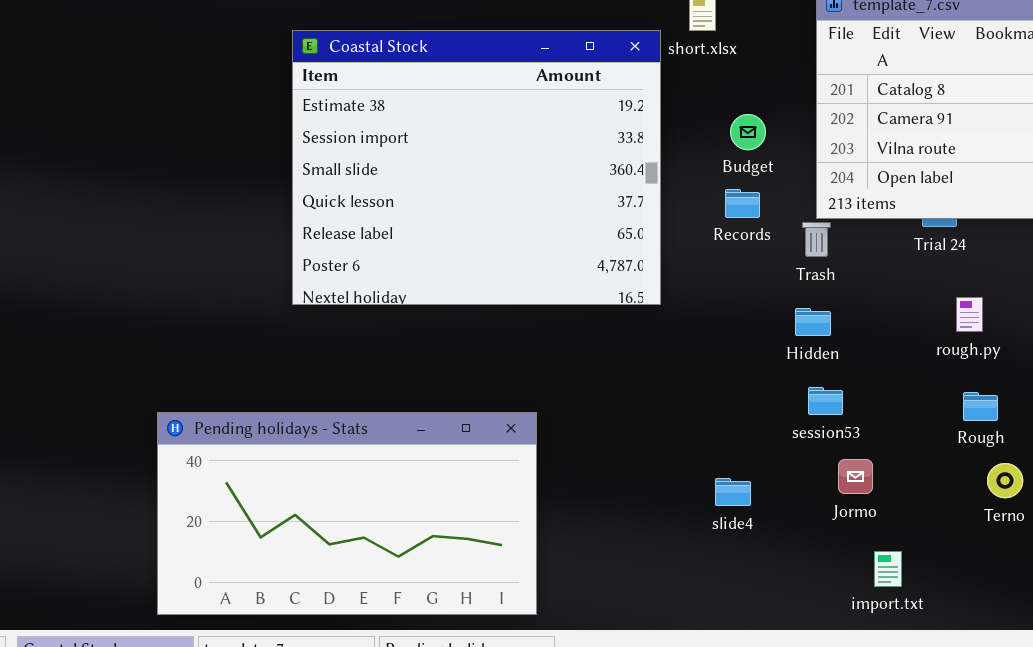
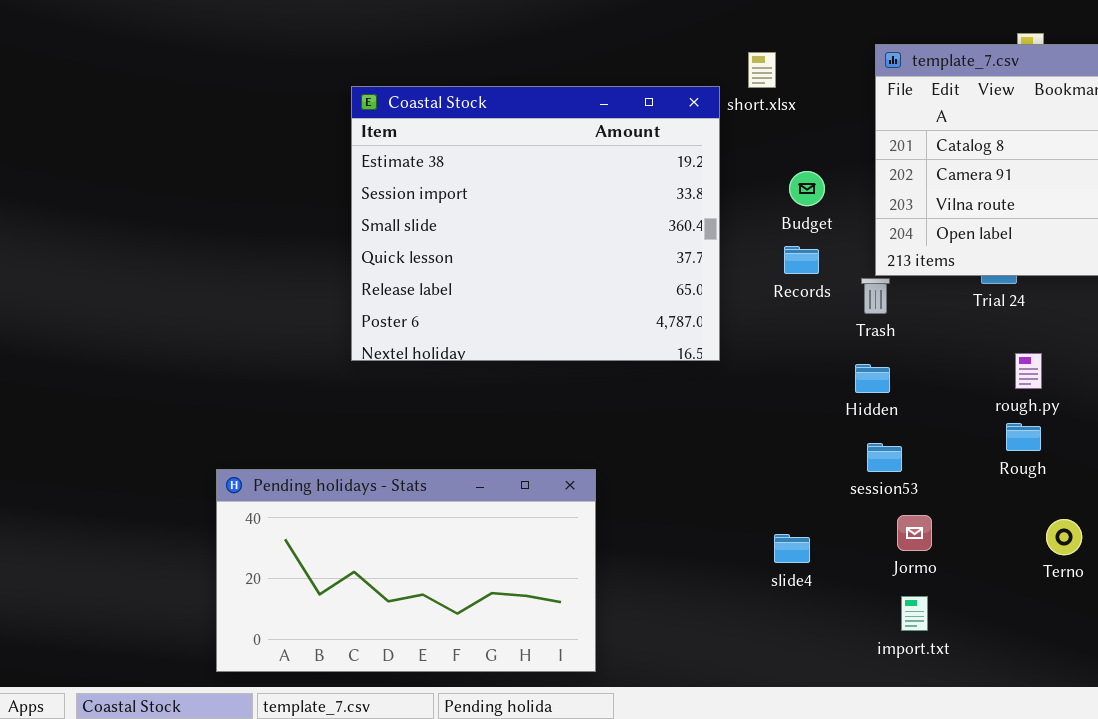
Rough: [963,392,998,421] -> [1006,423,1041,451], moved
import.txt: [874,551,902,587] -> [901,596,928,631], moved

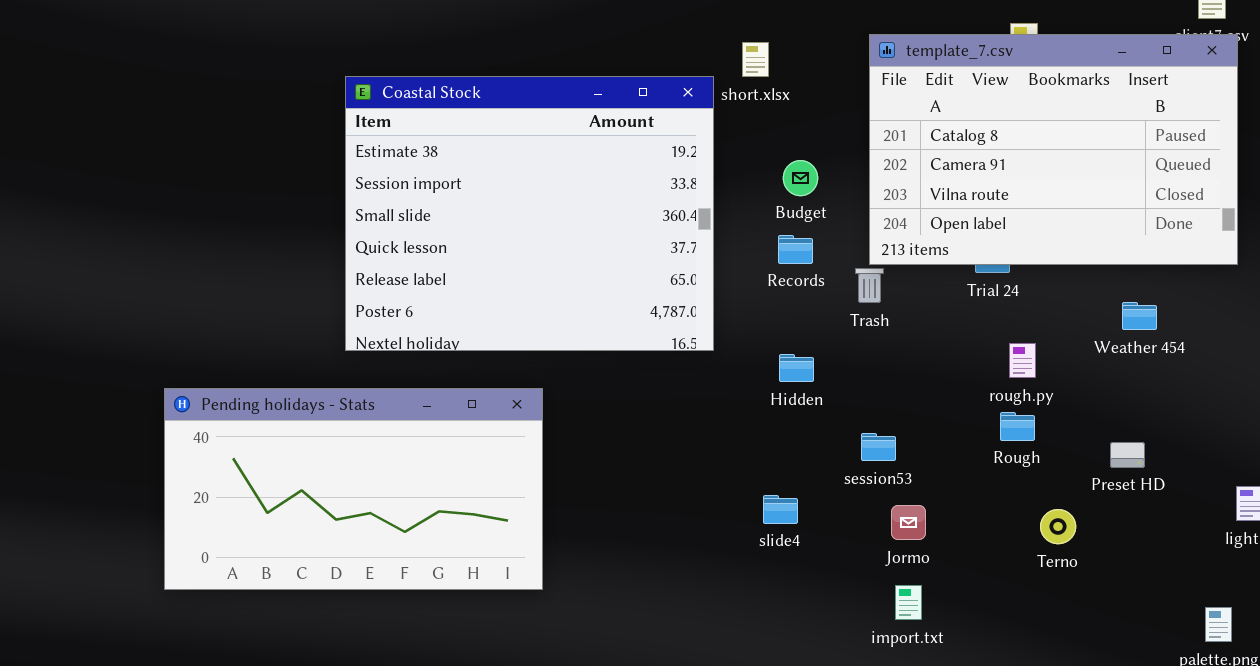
Hidden: [855,364,890,393] -> [779,354,814,382], moved
Pending holidays - Stats: [216,469,596,672] -> [164,388,543,590], moved
slide4: [774,534,810,563] -> [763,495,798,524], moved

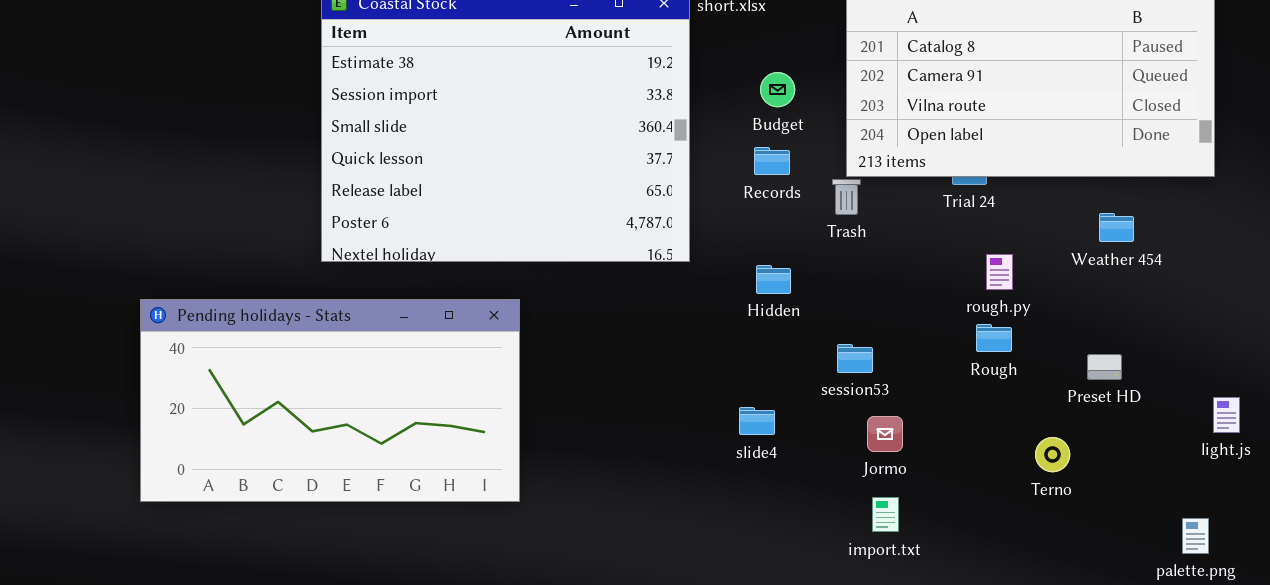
Terno: [1040,509,1076,544] -> [1035,437,1070,472], moved

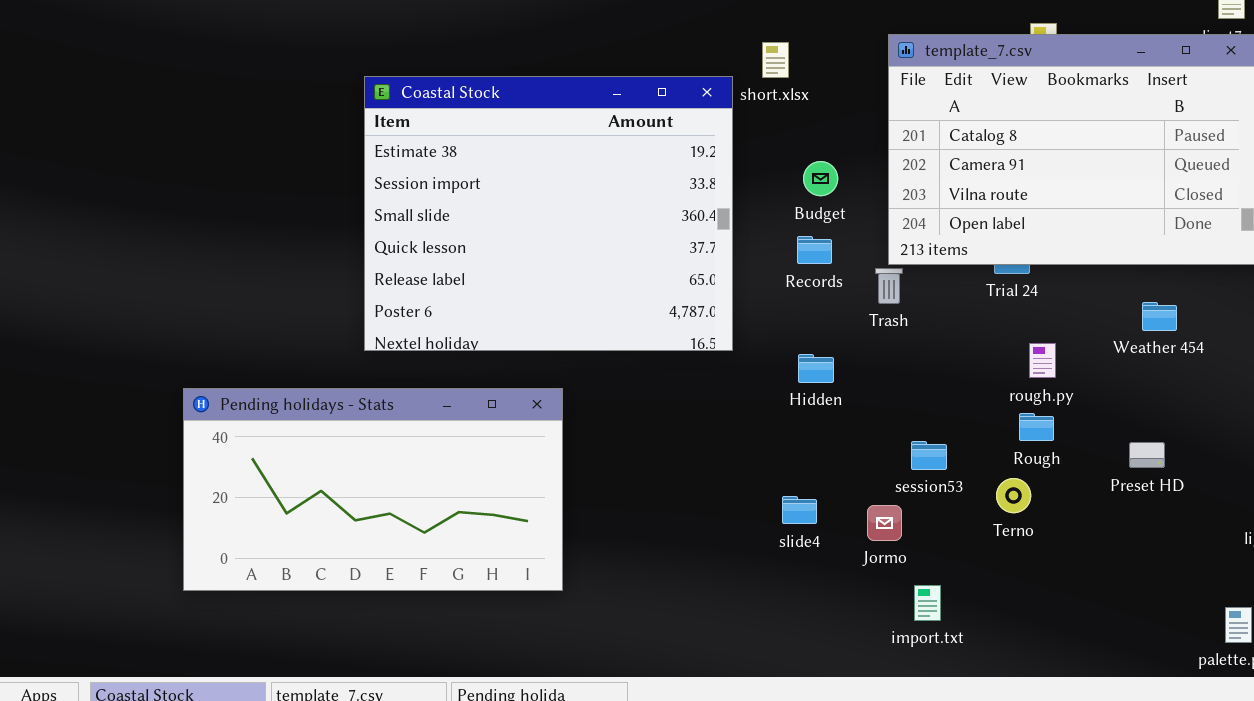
session53: [837,344,873,373] -> [911,441,947,470], moved
Jormo: [867,416,903,452] -> [867,505,902,541], moved
Terno: [1035,437,1070,472] -> [996,478,1031,513], moved

